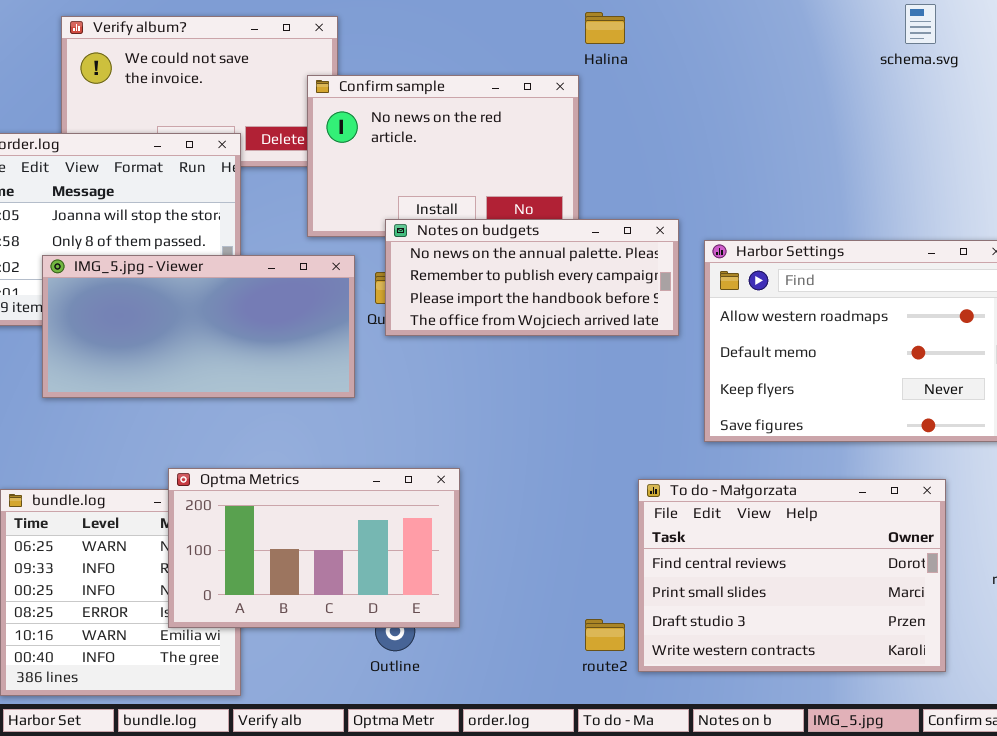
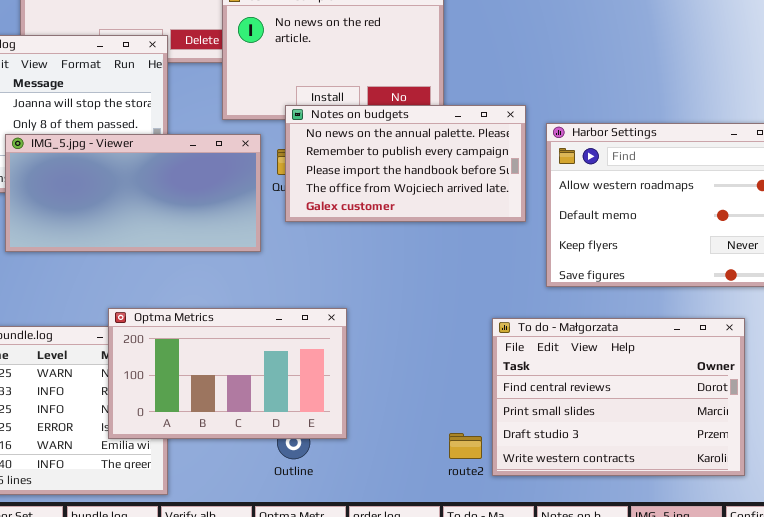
Notes on budgets: [385,219,679,336] -> [285,105,526,222], resized

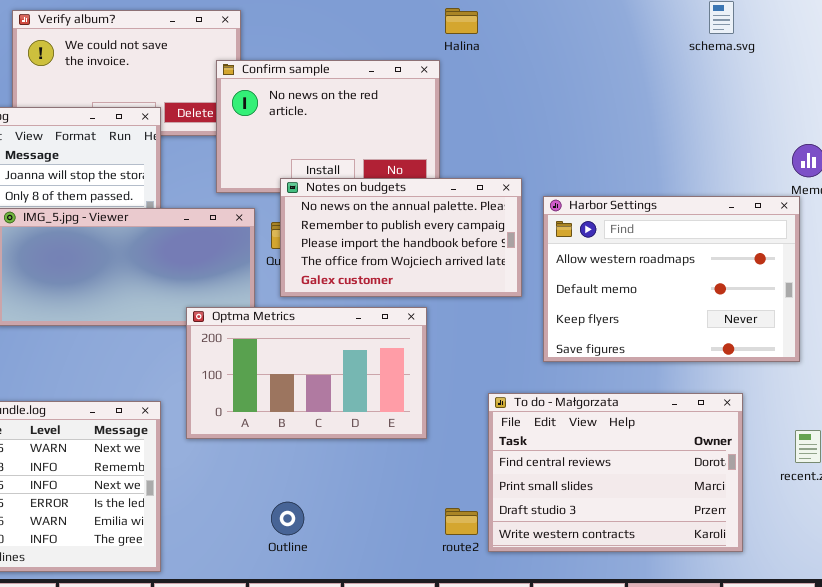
Optma Metrics: [108,308,347,439] -> [186,307,427,439], moved

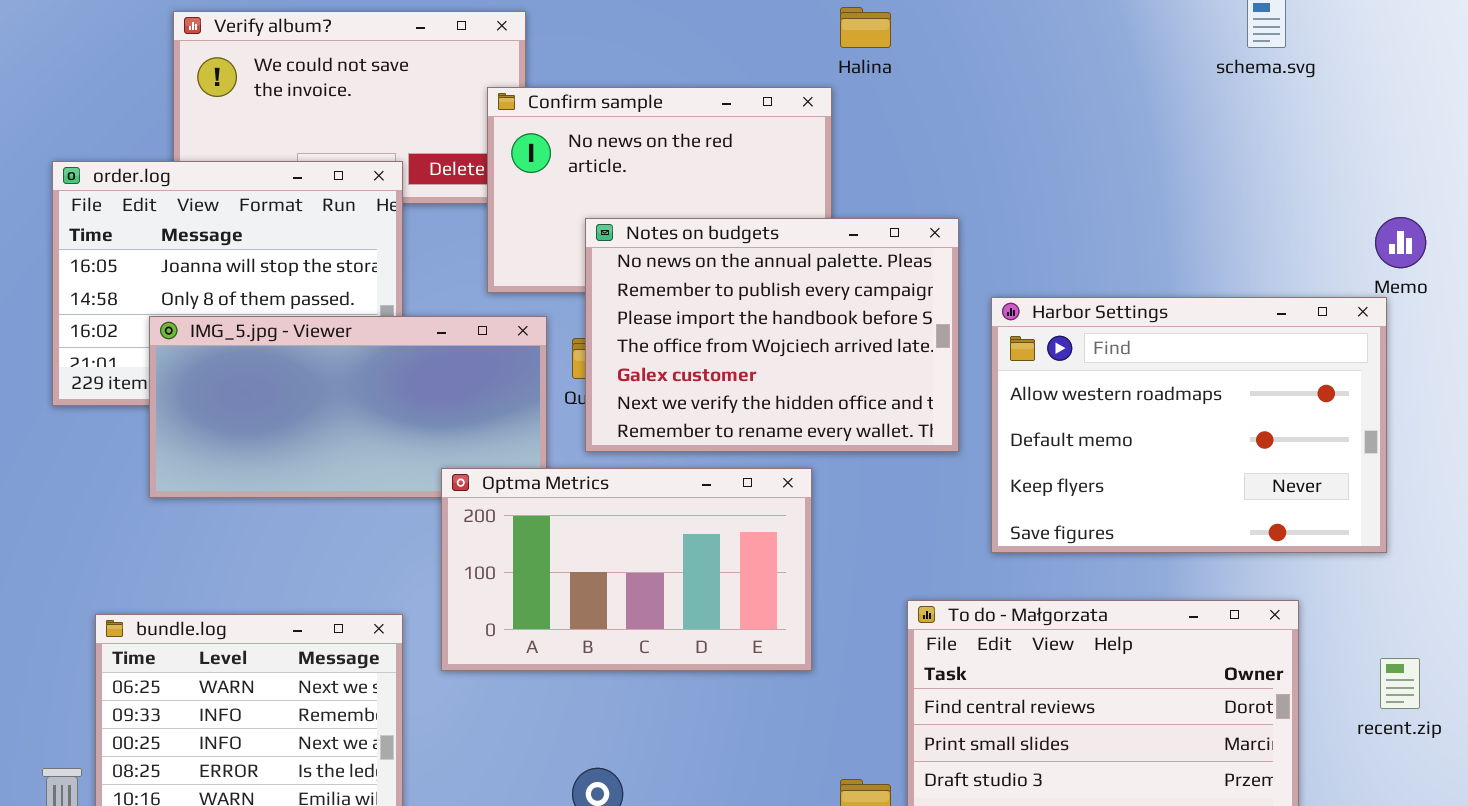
Notes on budgets: [280,178,522,297] -> [585,218,959,452], resized

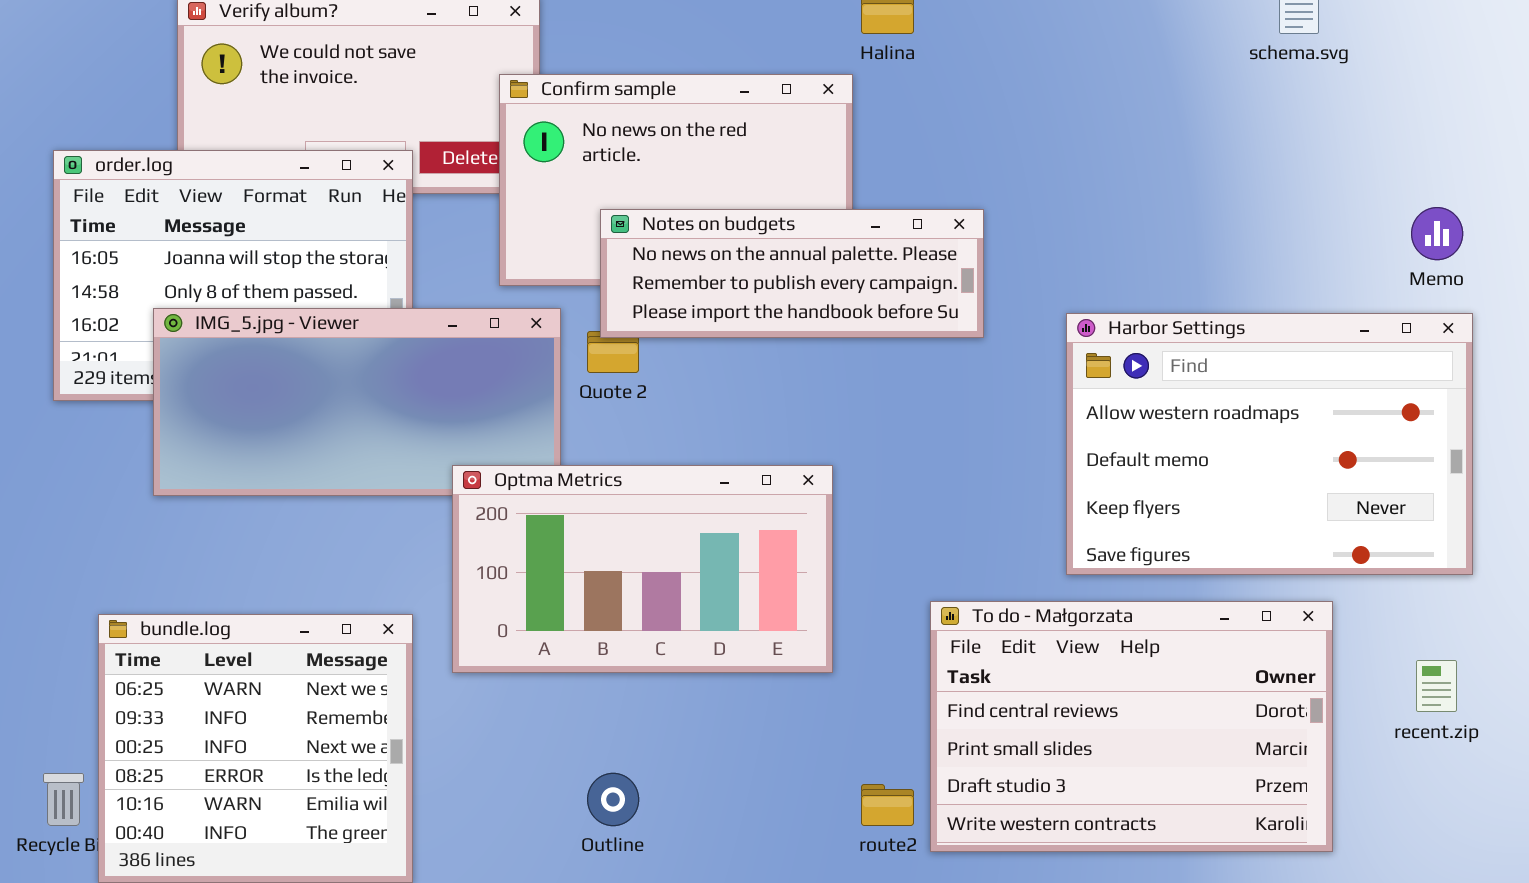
Notes on budgets: [585,218,959,452] -> [600,209,984,338], resized
Harbor Settings: [991,297,1387,553] -> [1066,313,1473,575], moved

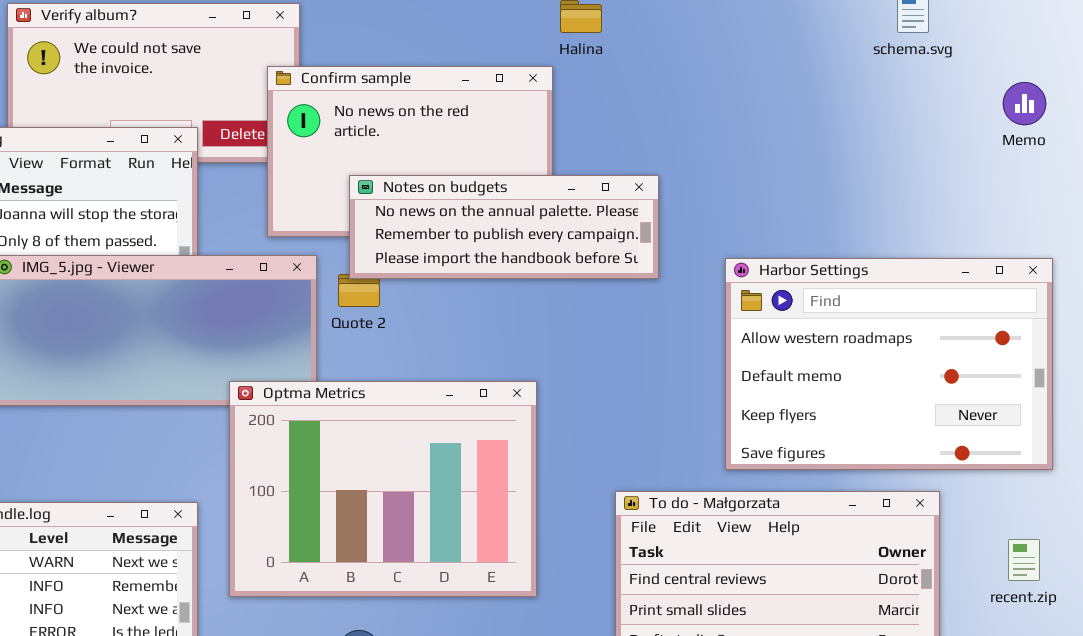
Memo: [1411,207,1463,260] -> [1003,82,1046,125], moved
Optma Metrics: [452,465,833,673] -> [229,381,537,597], resized

